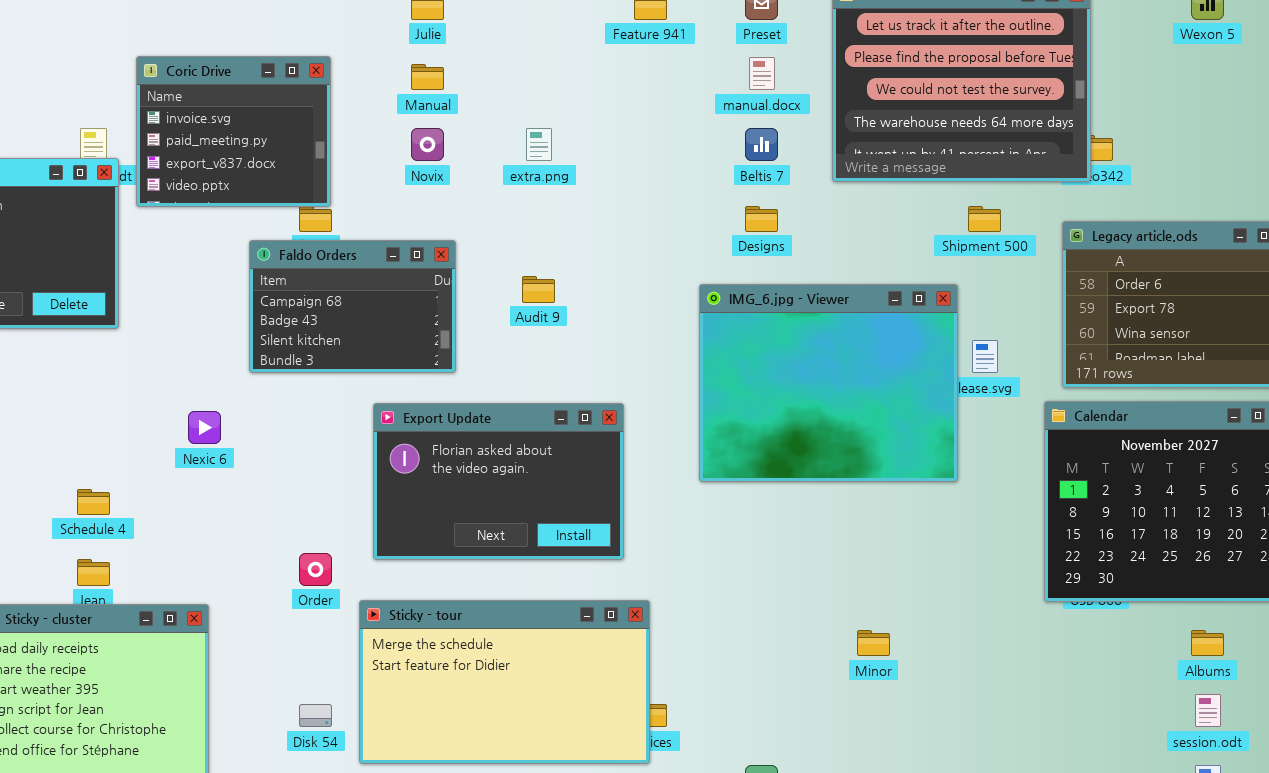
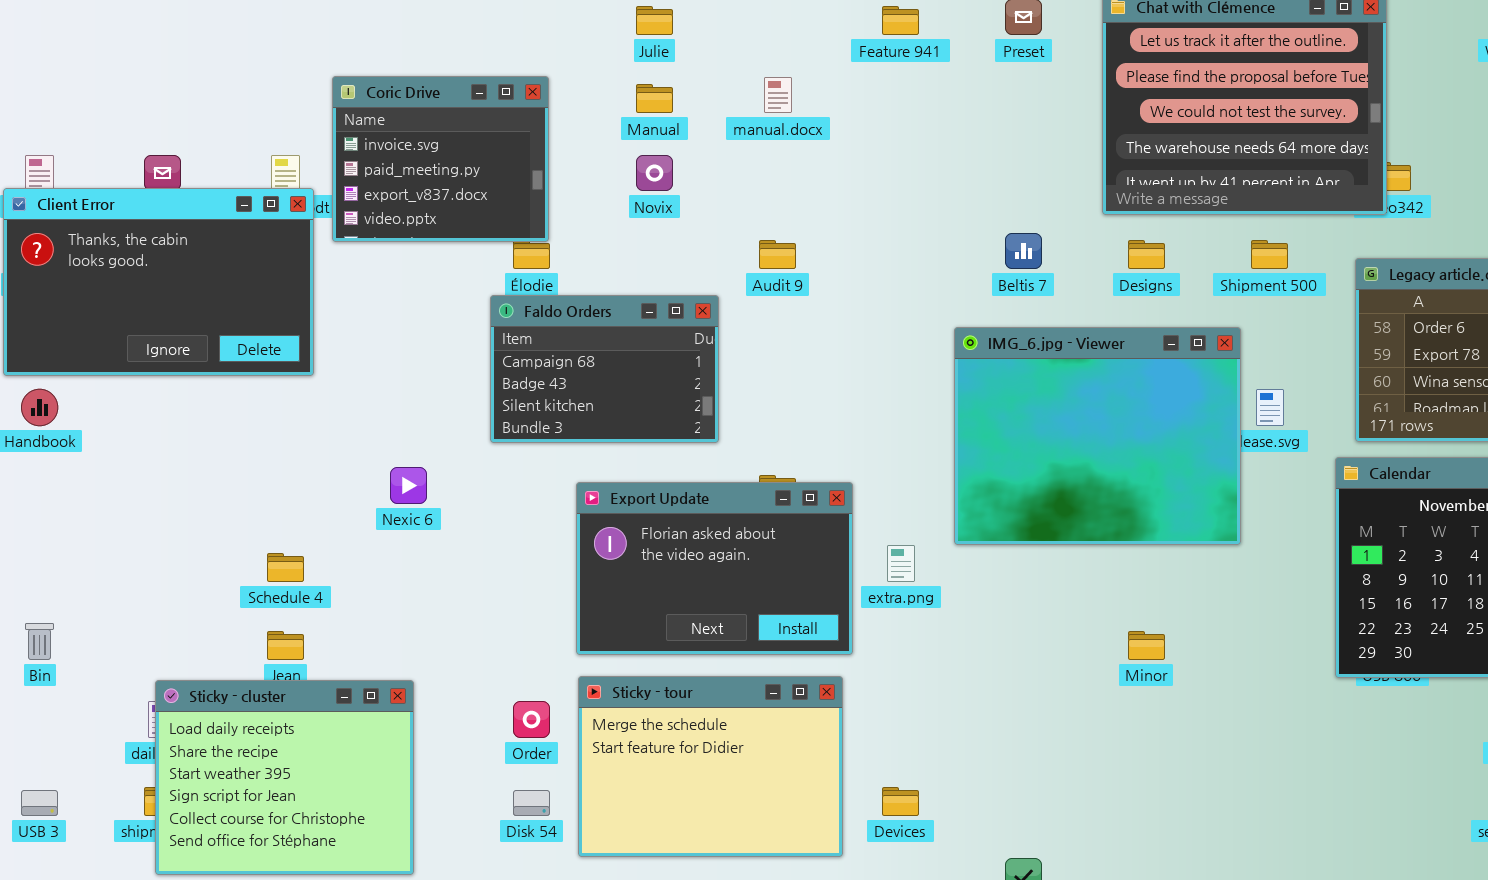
manual.docx: [749,57,775,90] -> [764,77,792,113], moved
extra.png: [526,128,552,161] -> [887,545,915,582], moved
Beltis 7: [745,128,778,161] -> [1005,233,1042,269], moved
Designs: [745,206,778,232] -> [1128,240,1165,269], moved
Faldo Orders: [249,240,456,373] -> [490,295,719,443], moved
Audit 9: [522,276,555,303] -> [759,240,796,269], moved
Export Update: [373,403,624,560] -> [576,482,853,655], moved
Order: [299,553,332,586] -> [513,701,550,738], moved
Sticky - tour: [359,600,650,764] -> [578,676,843,857], resized
Minor: [857,630,890,656] -> [1128,631,1165,660], moved

